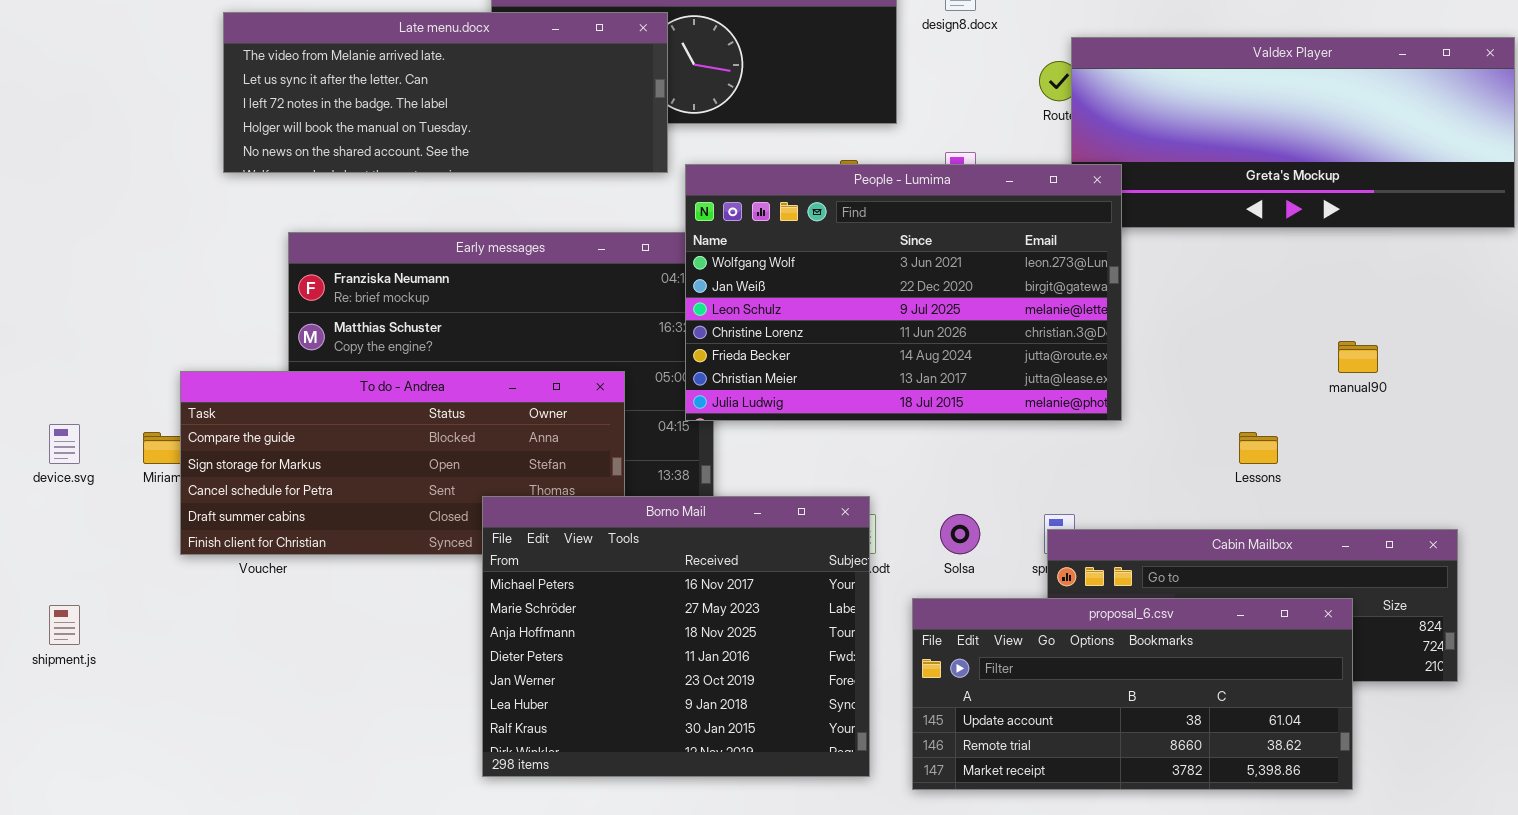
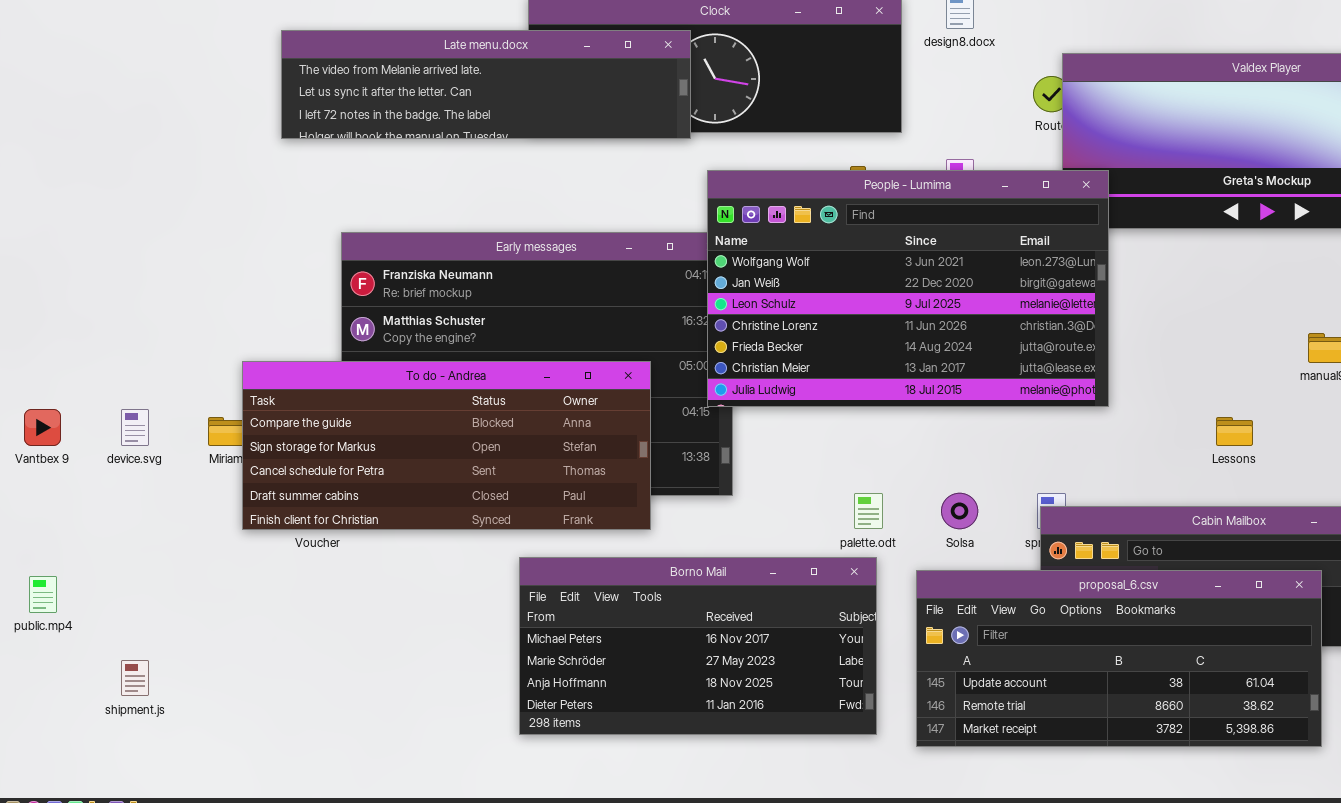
Late menu.docx: [223,12,668,173] -> [281,30,691,139], resized
Borno Mail: [482,496,870,777] -> [519,557,877,735], resized
shipment.js: [49,605,80,645] -> [121,660,149,696], moved

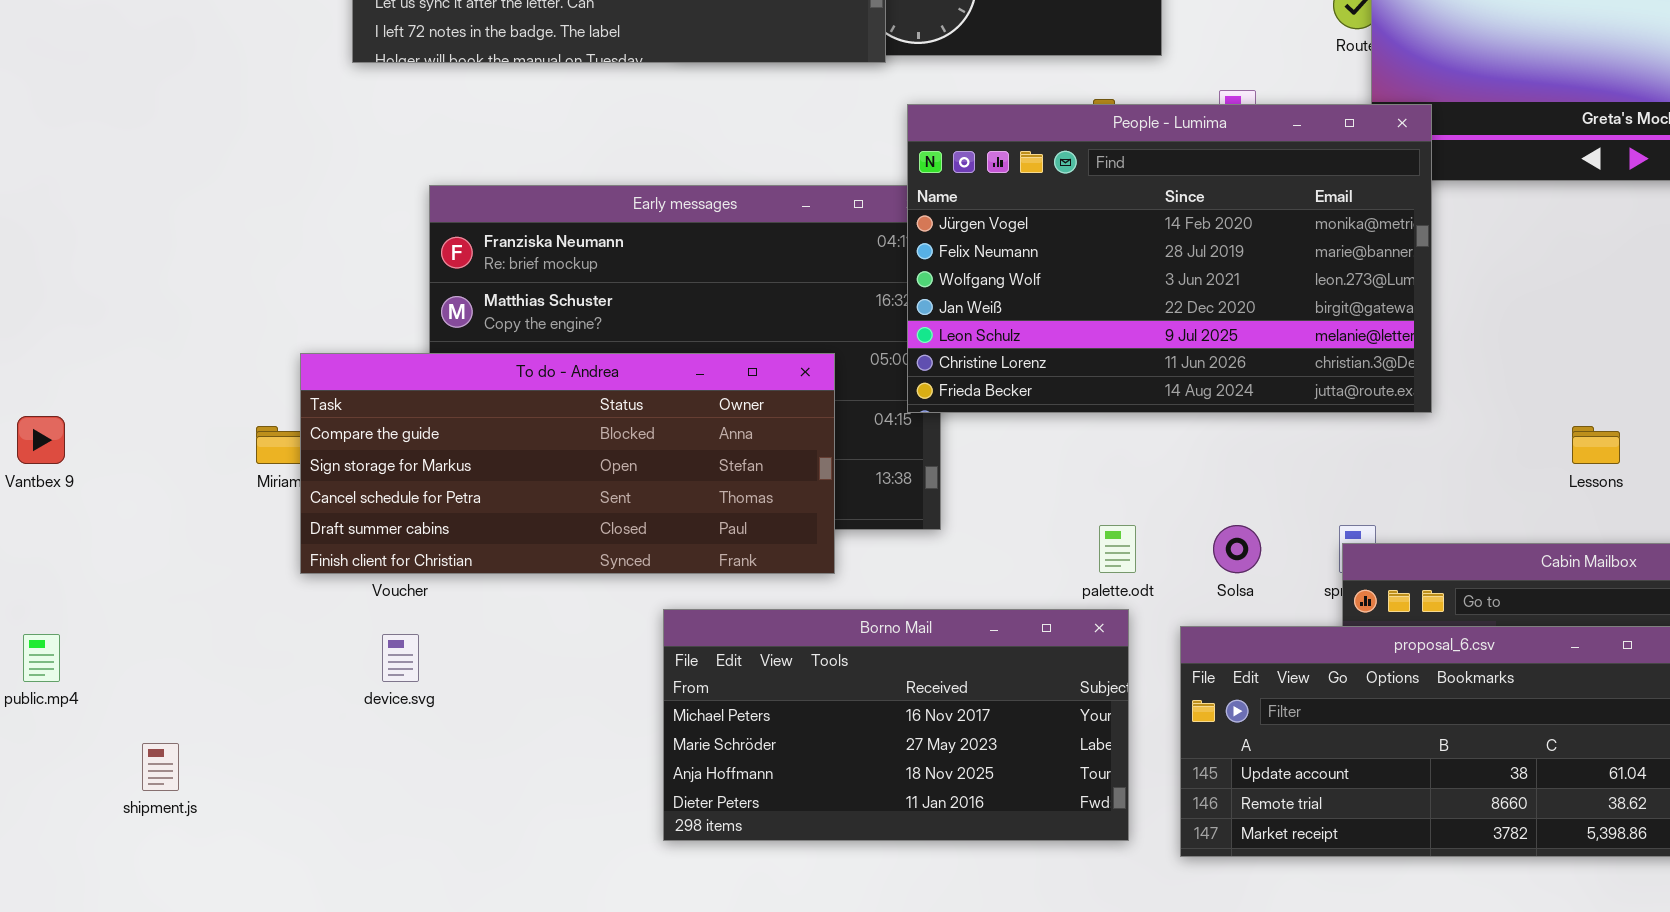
People - Lumima: [707,170,1109,407] -> [907,104,1432,413], scrolled up 2 rows
device.svg: [121,409,149,446] -> [382,634,419,682], moved

